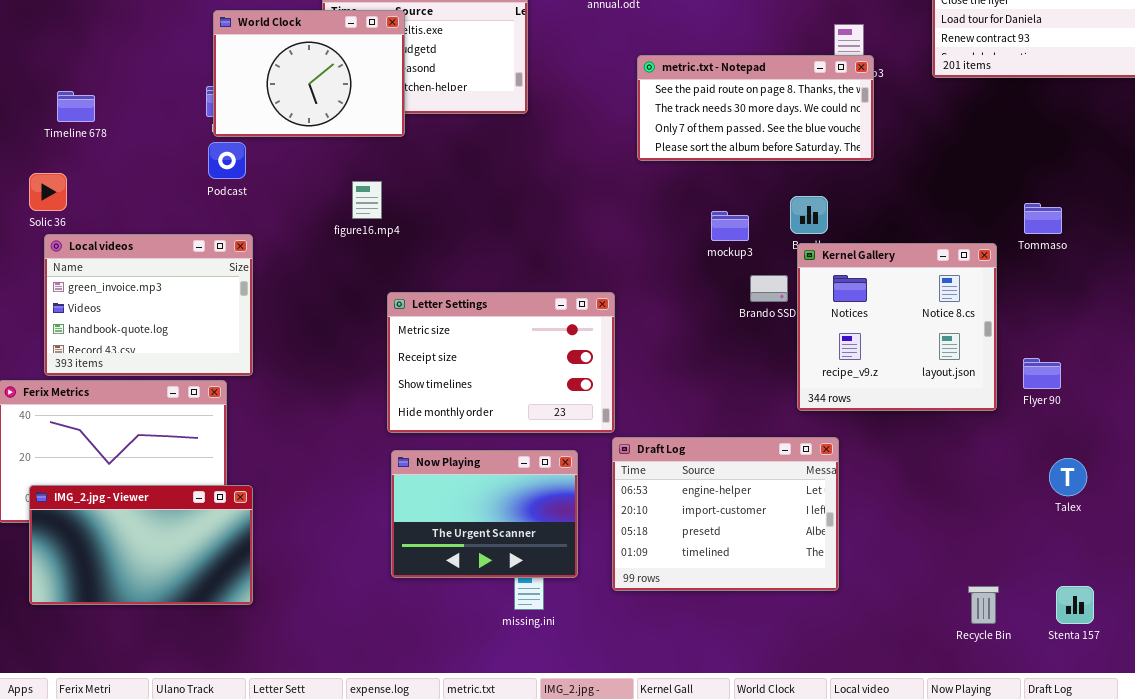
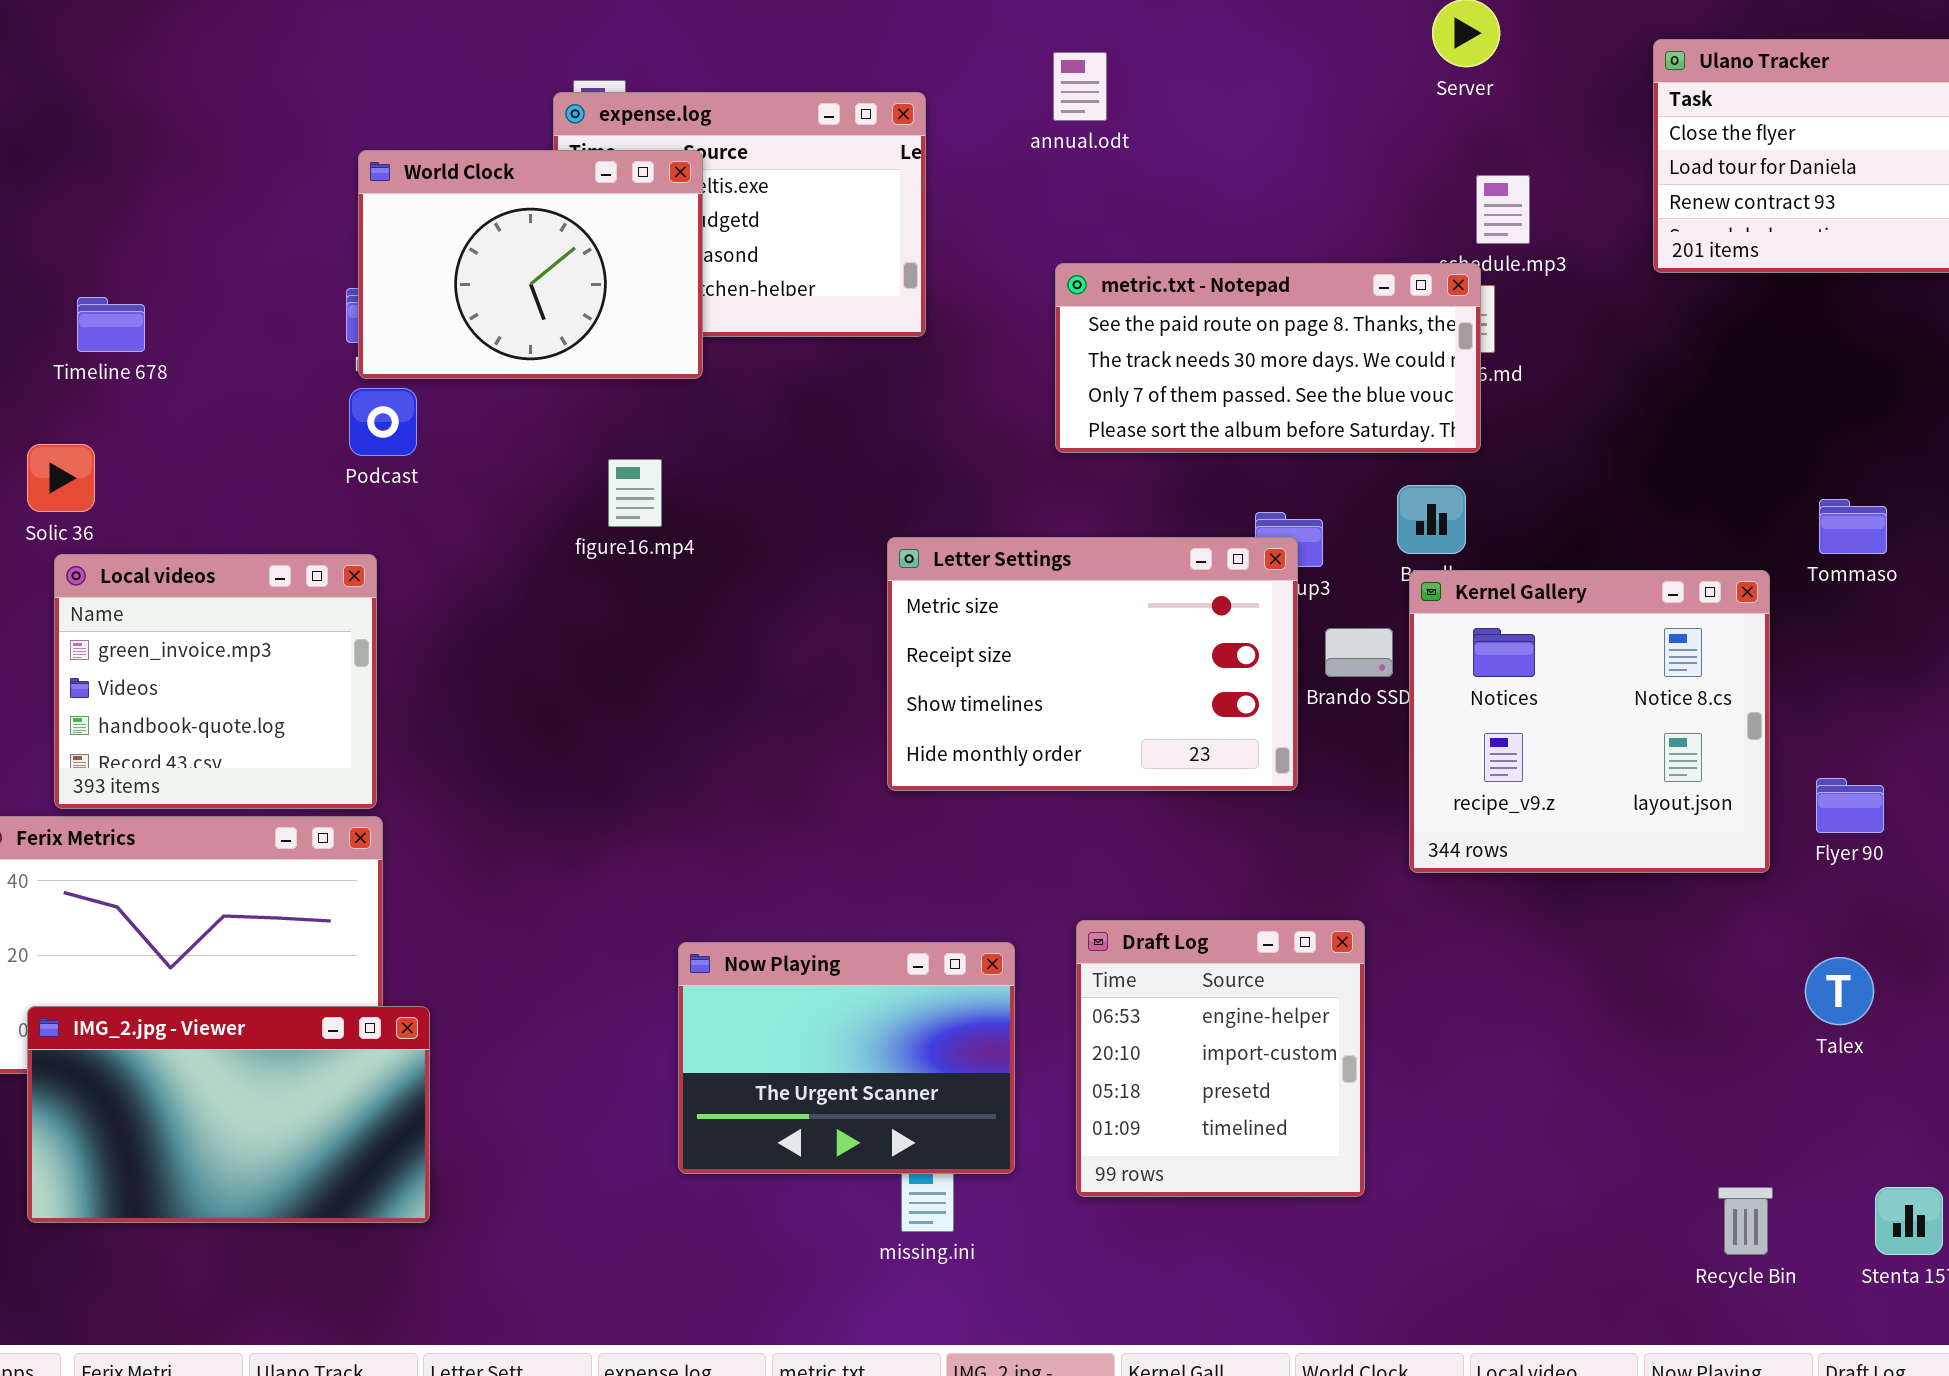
metric.txt - Notepad: [637,55,874,161] -> [1055,263,1481,453], moved
Local videos: [44,234,253,376] -> [54,554,377,809], resized
Letter Settings: [387,292,615,433] -> [887,537,1298,791], moved
Draft Log: [612,437,839,591] -> [1076,920,1365,1197], resized
Talex: [1049,458,1087,496] -> [1805,957,1874,1025], moved

